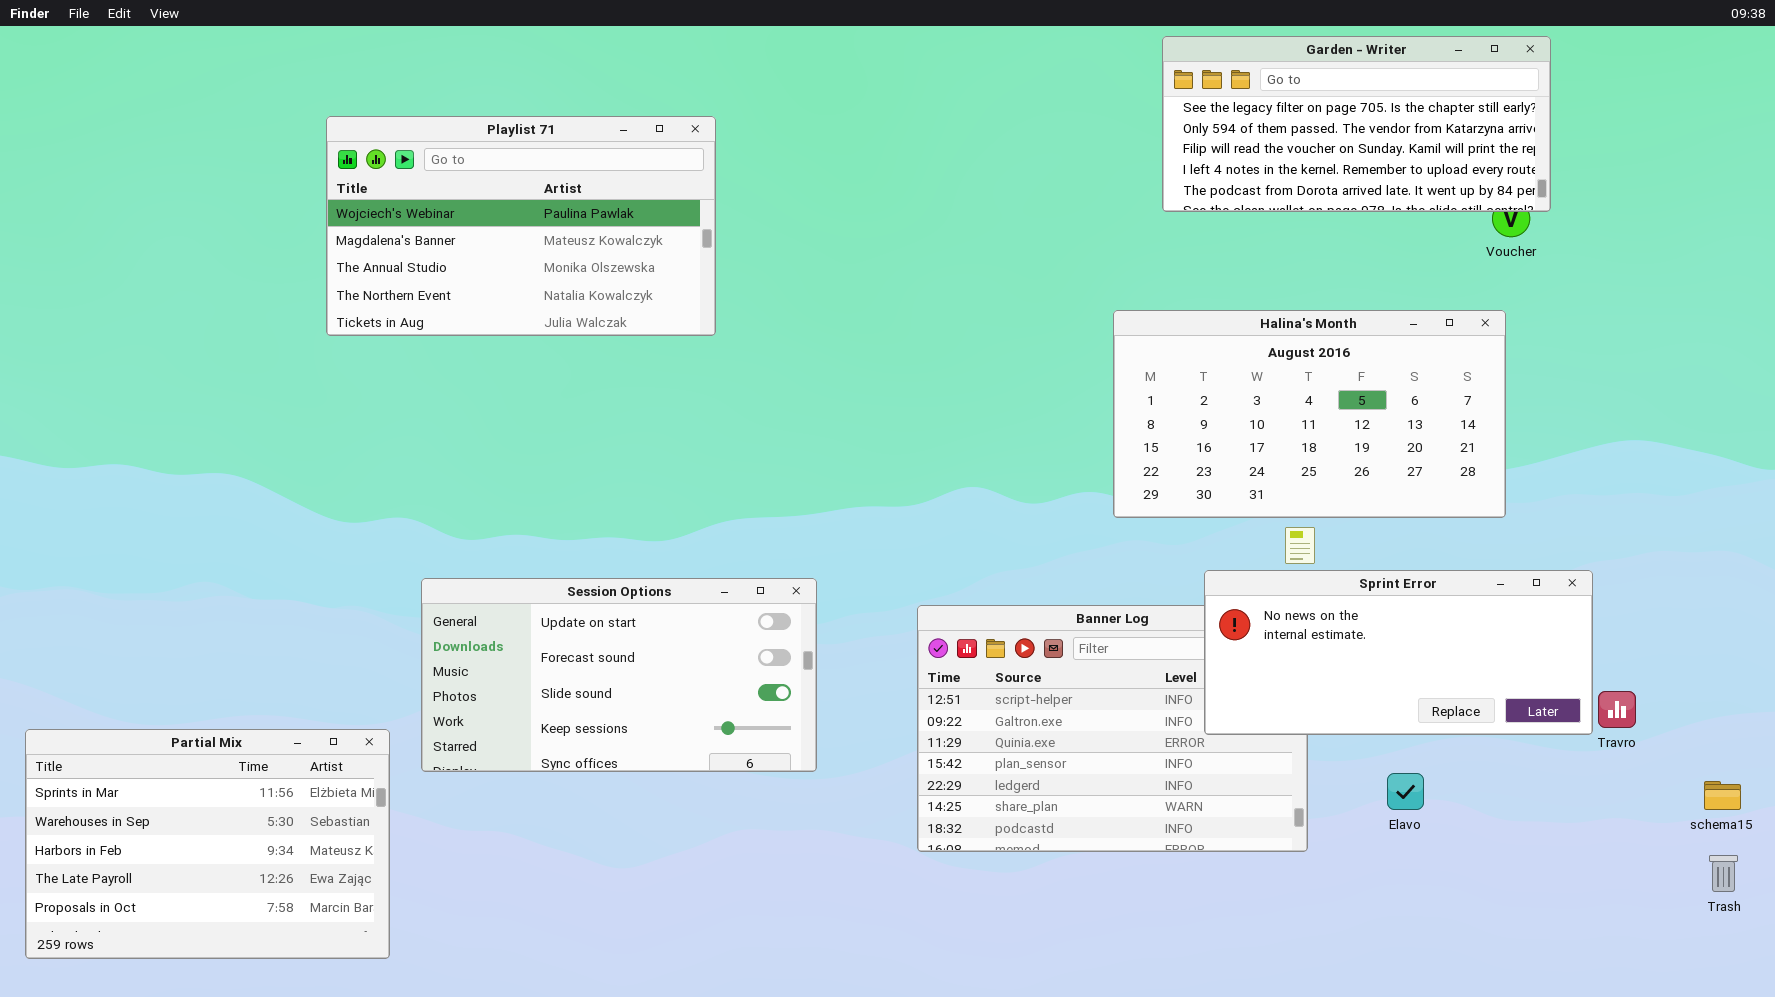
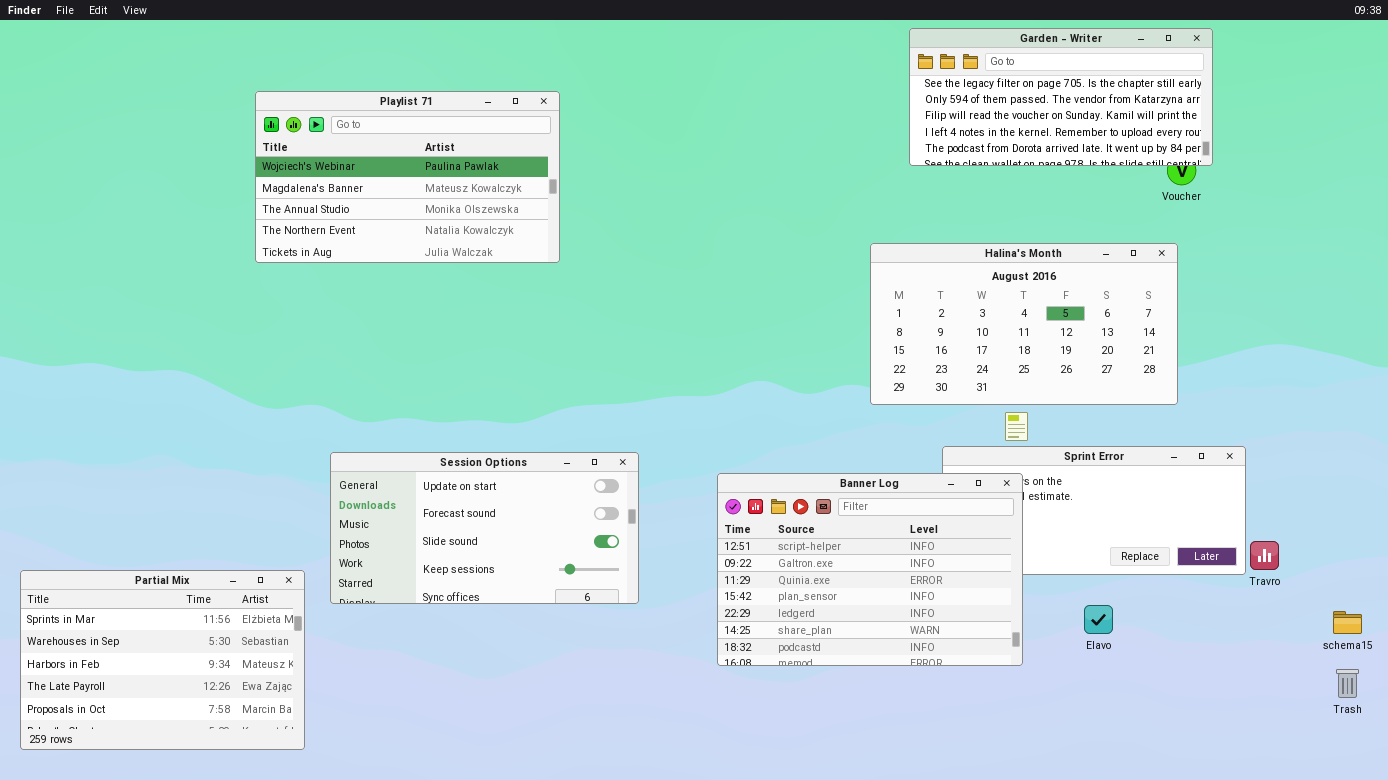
Banner Log: [917,605,1308,852] -> [717,473,1023,666], raised

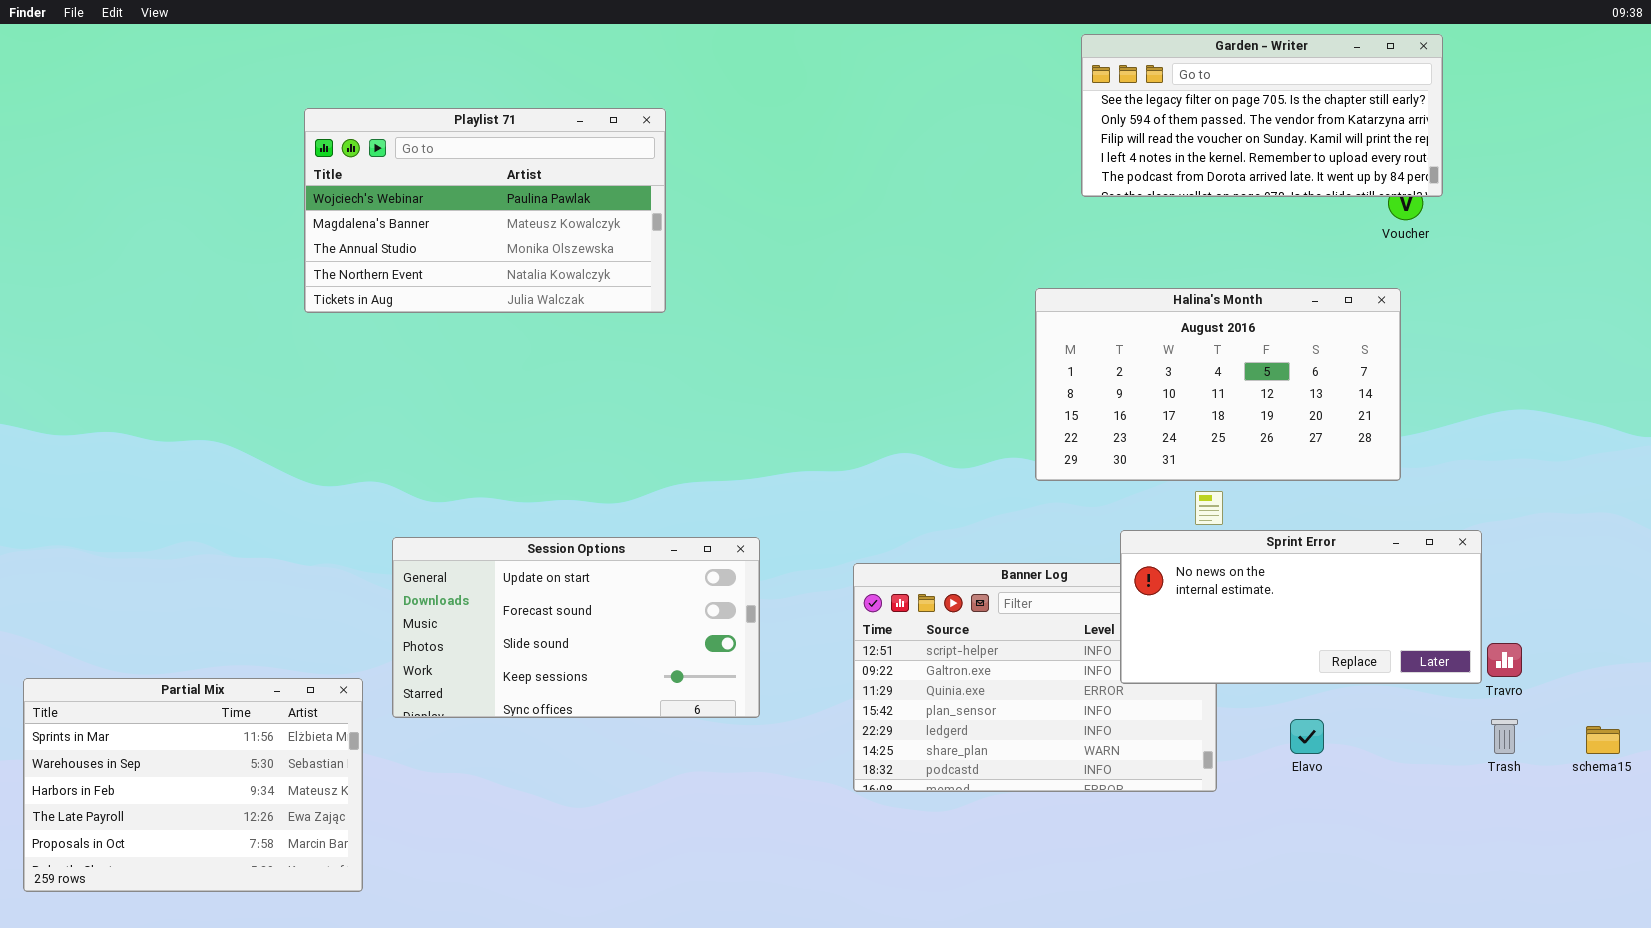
Sprint Error: [942,446,1246,575] -> [1120,530,1482,684], raised
Trash: [1336,669,1359,698] -> [1491,719,1518,754], moved

